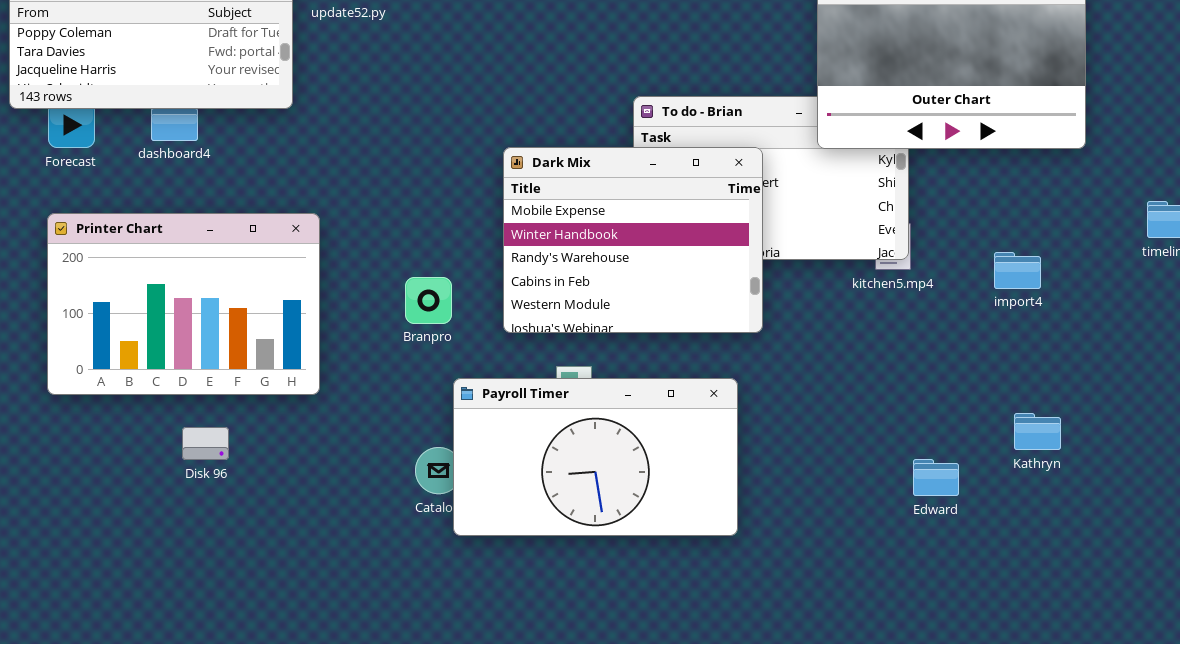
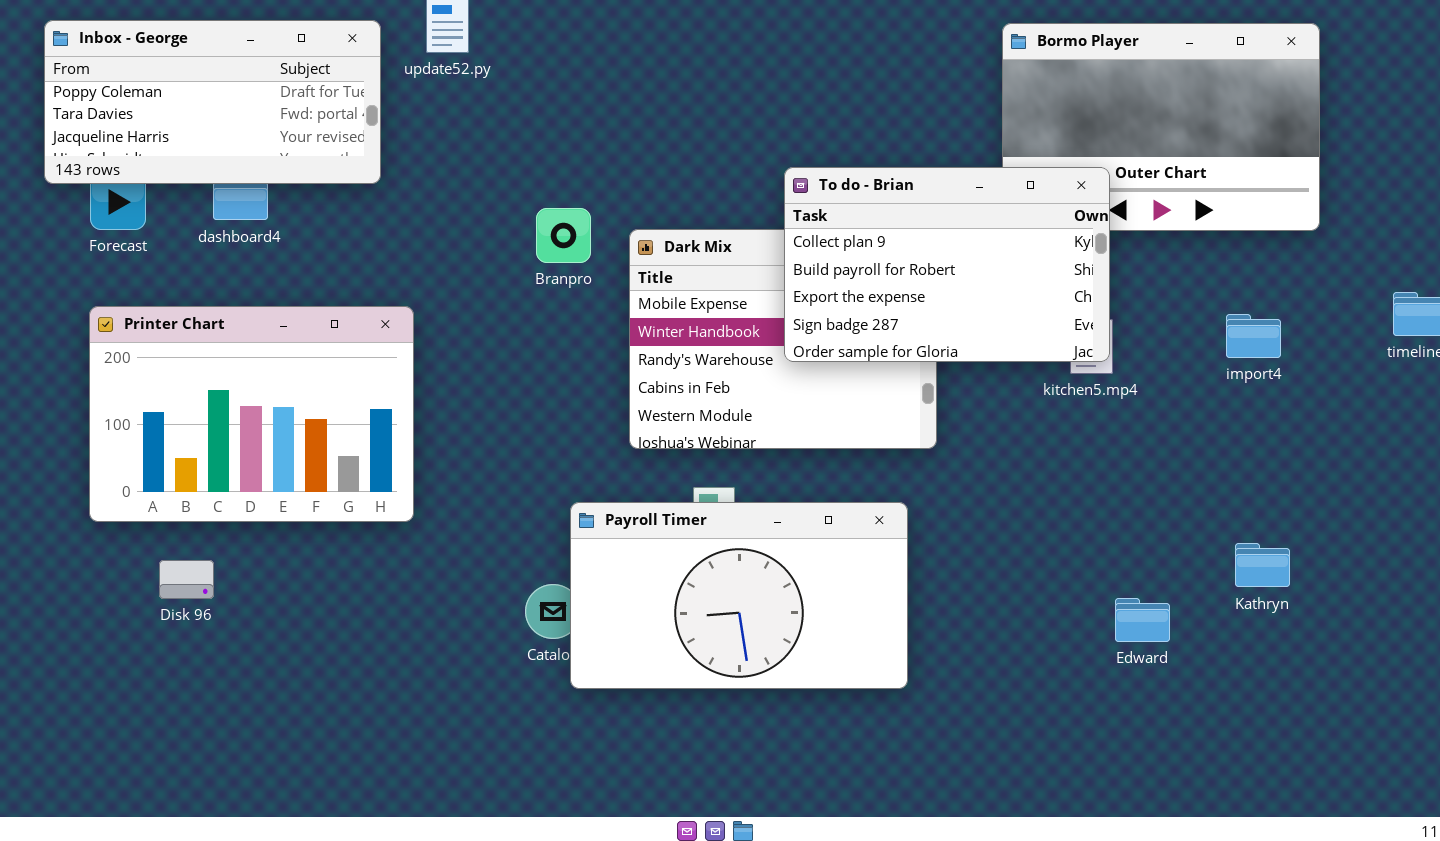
To do - Brian: [633,96,909,260] -> [784,167,1110,362], raised
import4: [994,252,1041,289] -> [1226,314,1281,358], moved
Branpro: [405,277,452,324] -> [536,208,591,263], moved
Disk 96: [182,427,229,460] -> [159,560,214,599], moved

